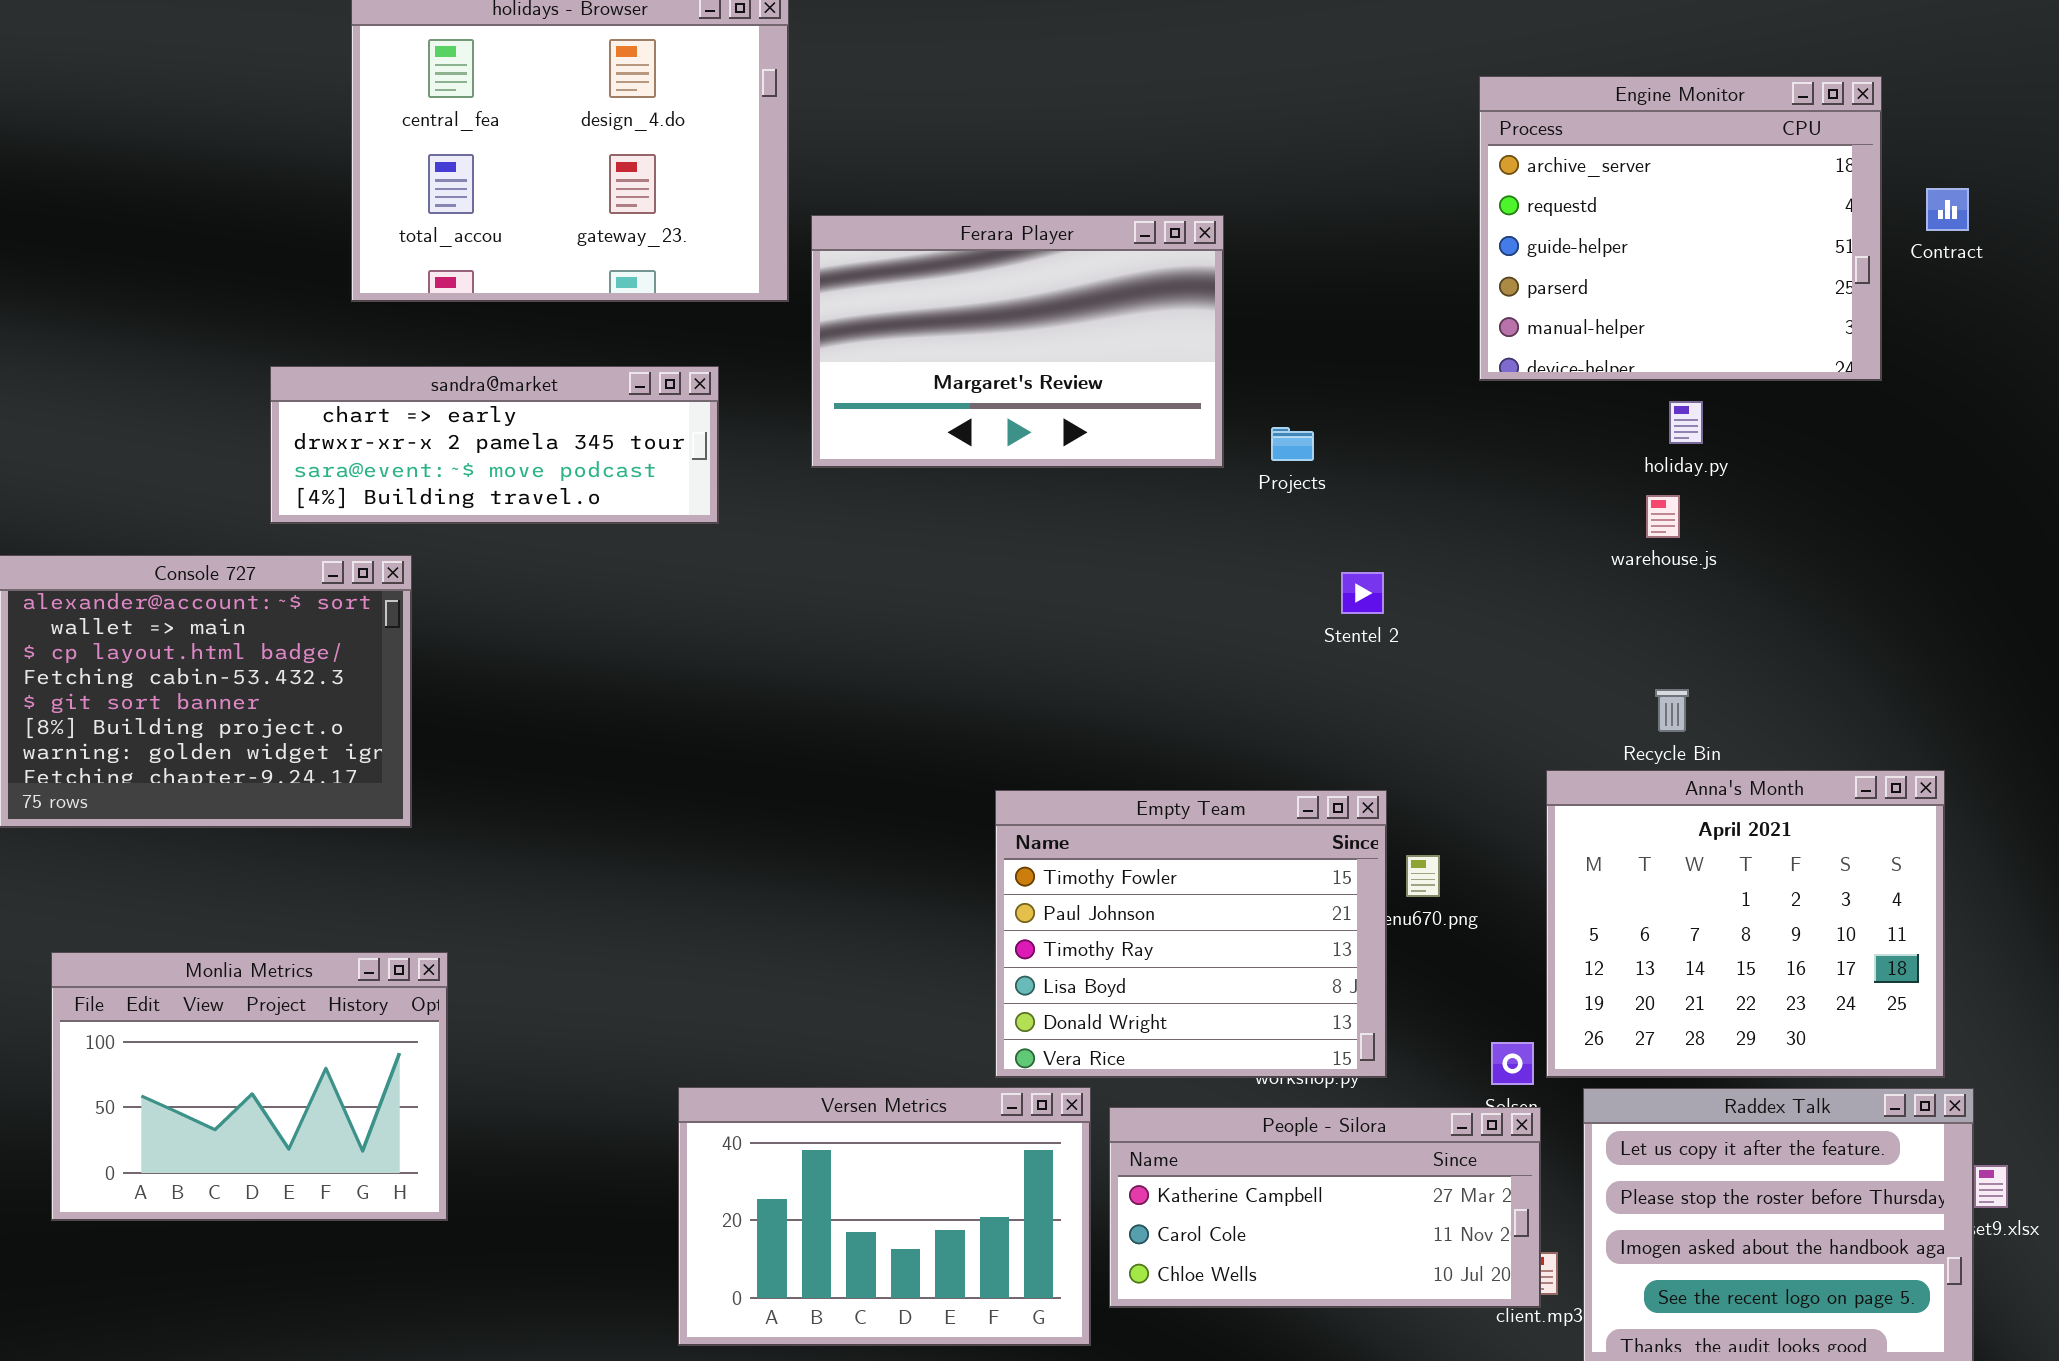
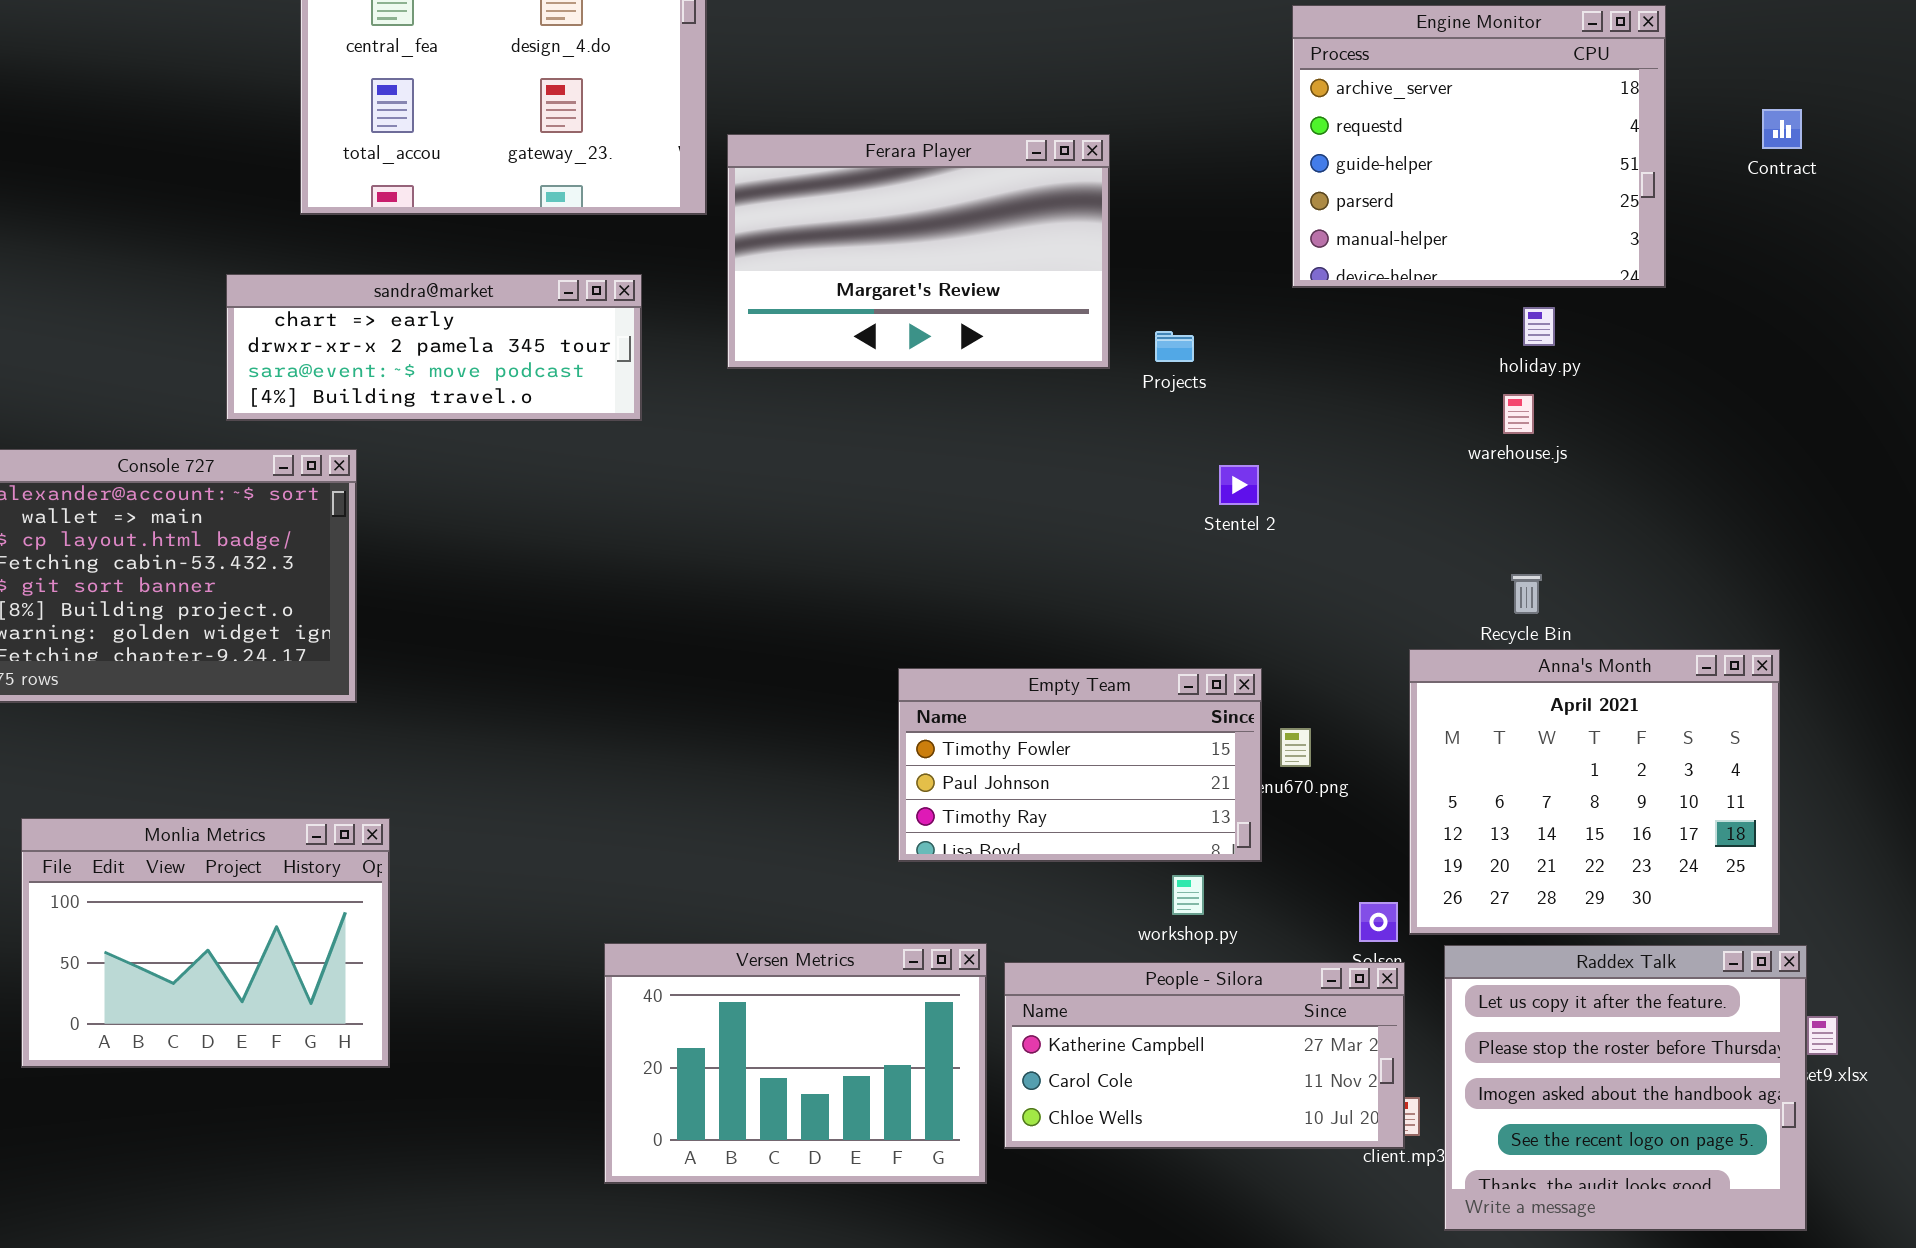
Engine Monitor: [1479,76,1882,381] -> [1292,5,1666,288], moved
Empty Team: [995,790,1387,1078] -> [898,668,1262,862], resized

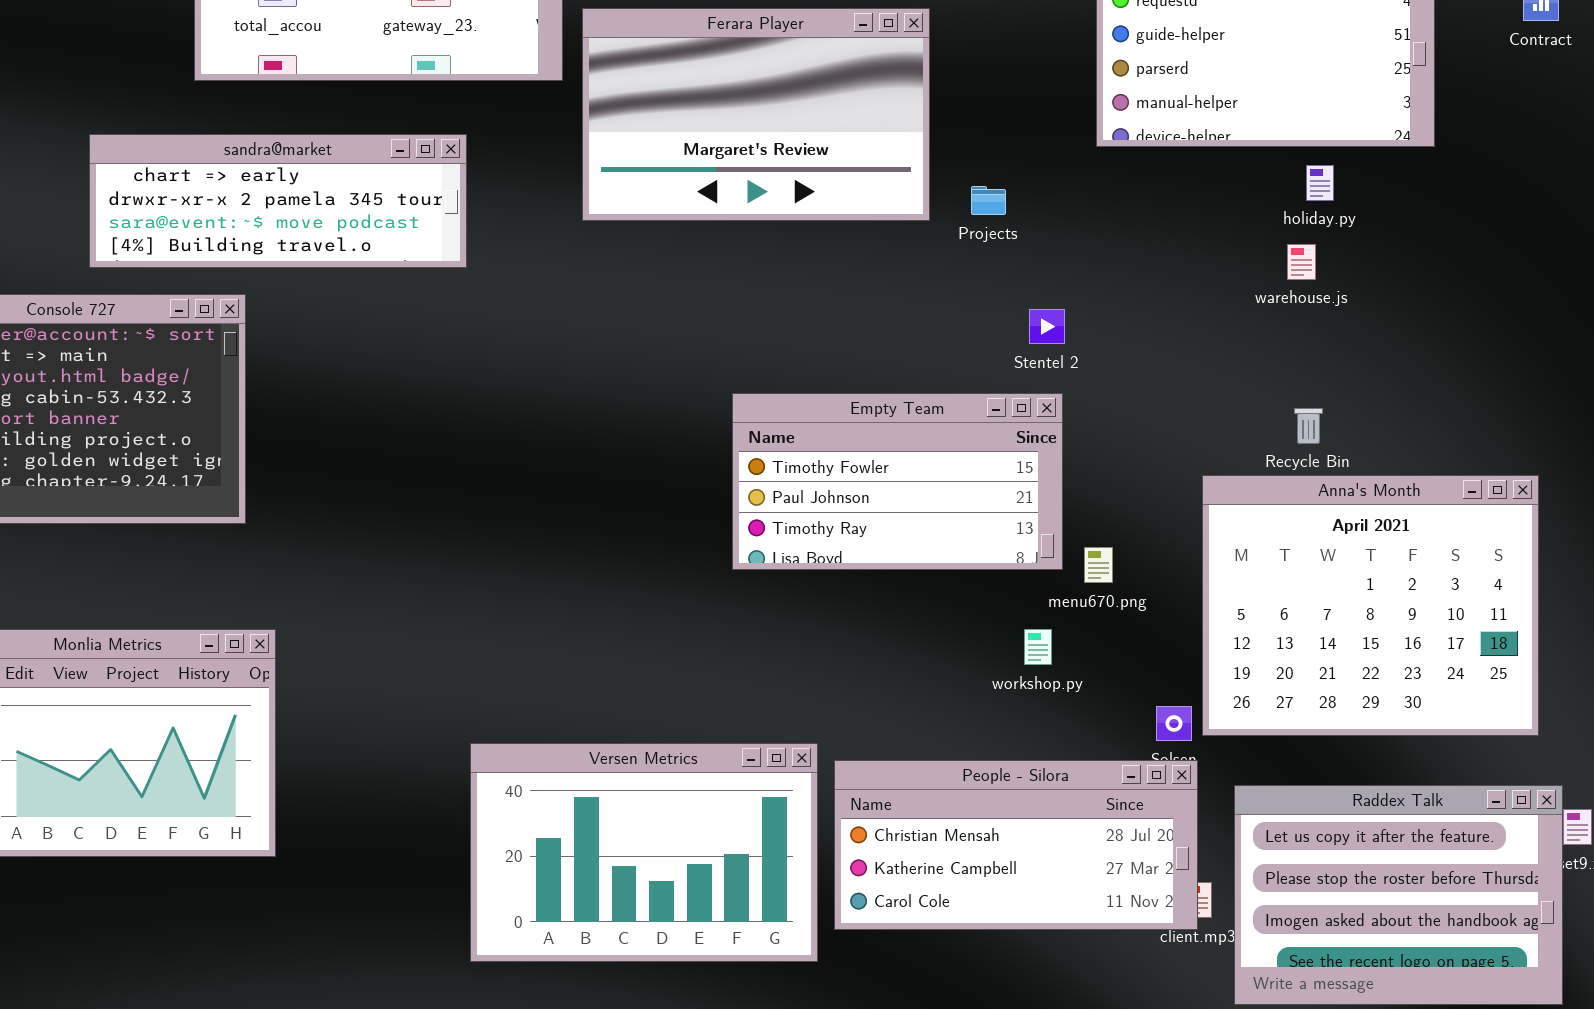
sandra@market: [226,274,642,421] -> [89,134,467,268], moved
Empty Team: [898,668,1262,862] -> [732,393,1063,570], moved
workshop.py: [1172,875,1204,915] -> [1024,629,1052,665], moved
Raddex Talk: [1444,945,1807,1231] -> [1234,785,1563,1005], resized
People - Silora: [1004,962,1405,1149] -> [834,760,1198,930], scrolled up 1 row

